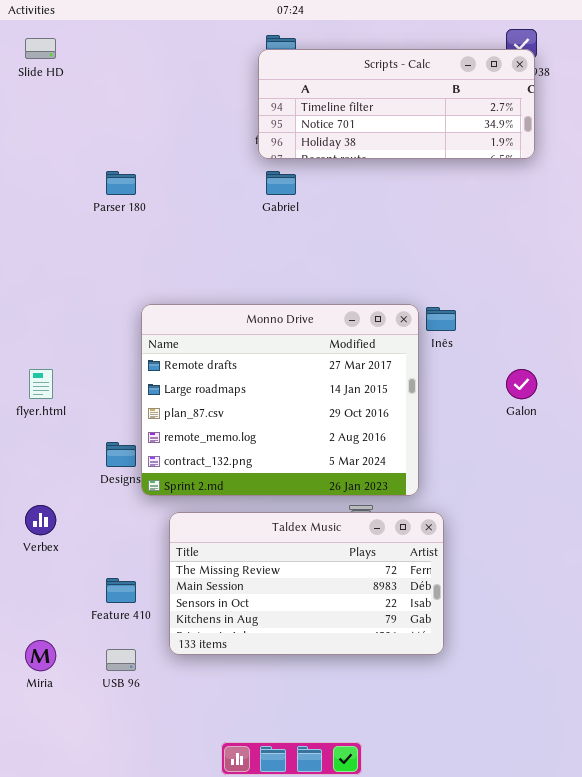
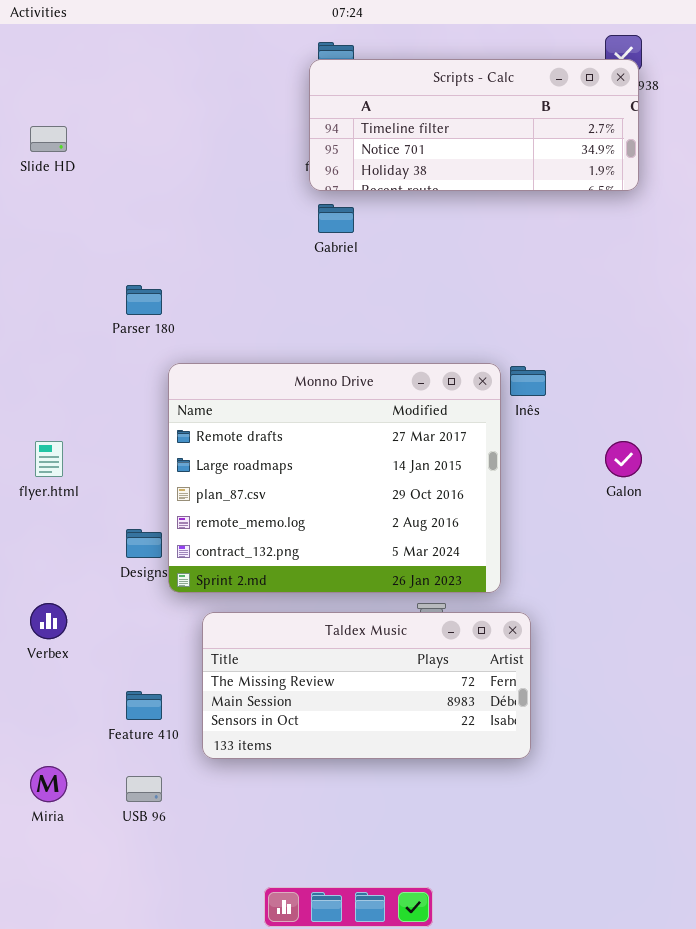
Slide HD: [25,38,56,59] -> [30,126,67,152], moved
Parser 180: [106,171,136,195] -> [126,285,162,315], moved
Taldex Music: [169,512,444,655] -> [202,612,531,759], resized

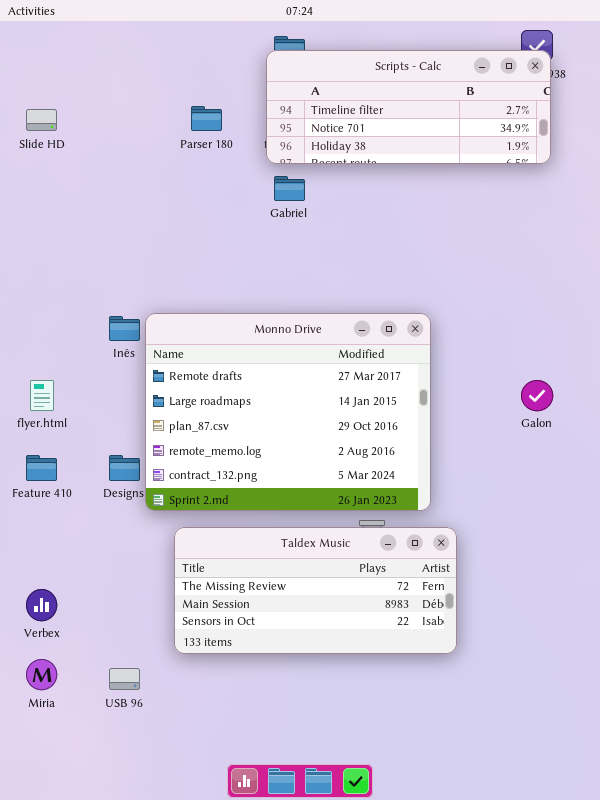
Parser 180: [126,285,162,315] -> [191,106,222,131], moved
Inês: [510,366,546,396] -> [109,316,140,341], moved
Verbex: [30,603,67,639] -> [26,589,57,621], moved
Feature 410: [126,691,162,720] -> [26,455,57,481], moved

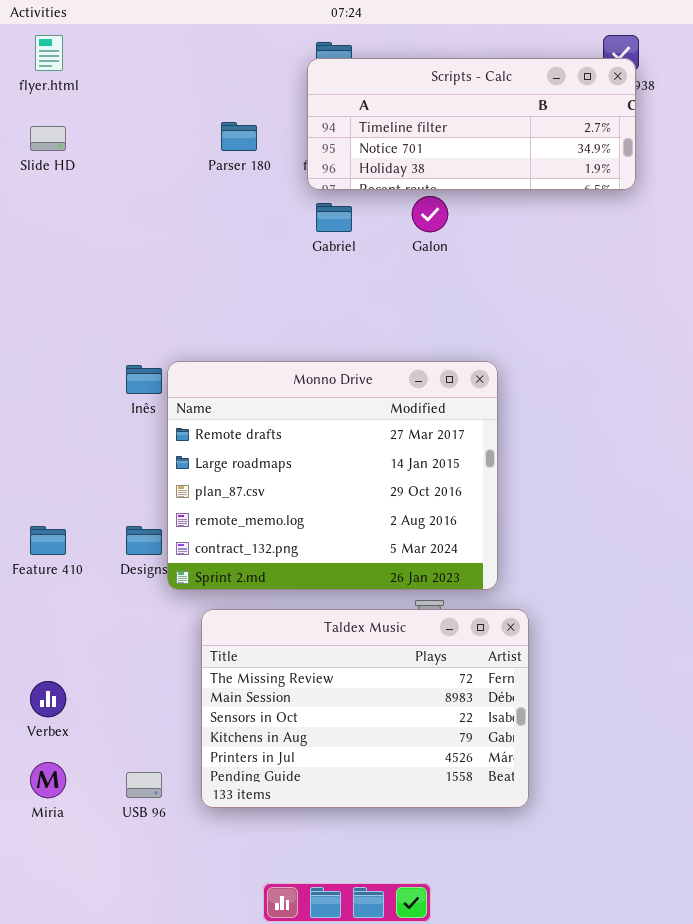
flyer.html: [30,380,54,411] -> [35,35,63,71], moved
Galon: [521,380,553,411] -> [412,196,448,232], moved
Taldex Music: [174,527,457,654] -> [201,609,529,808], resized

